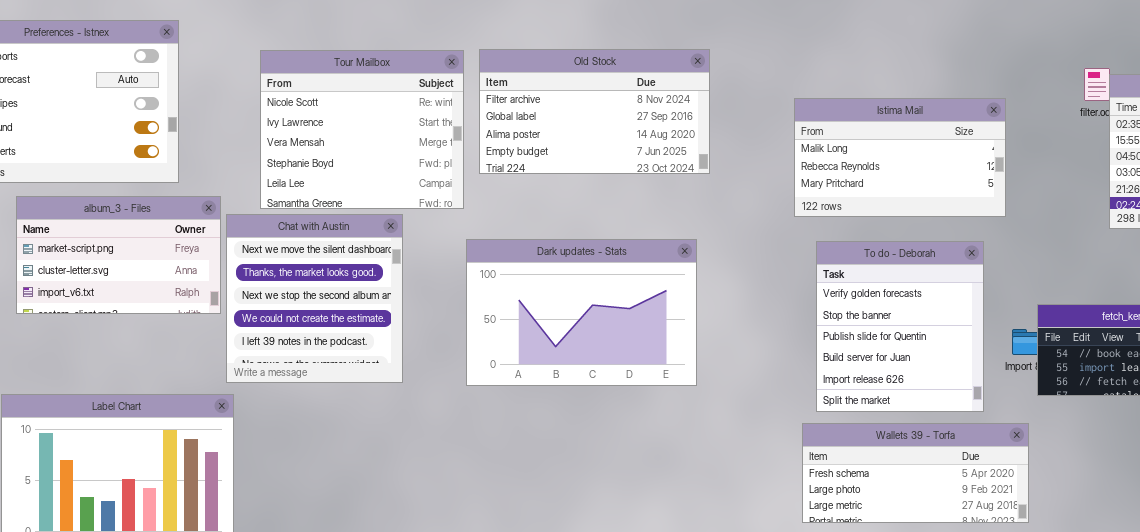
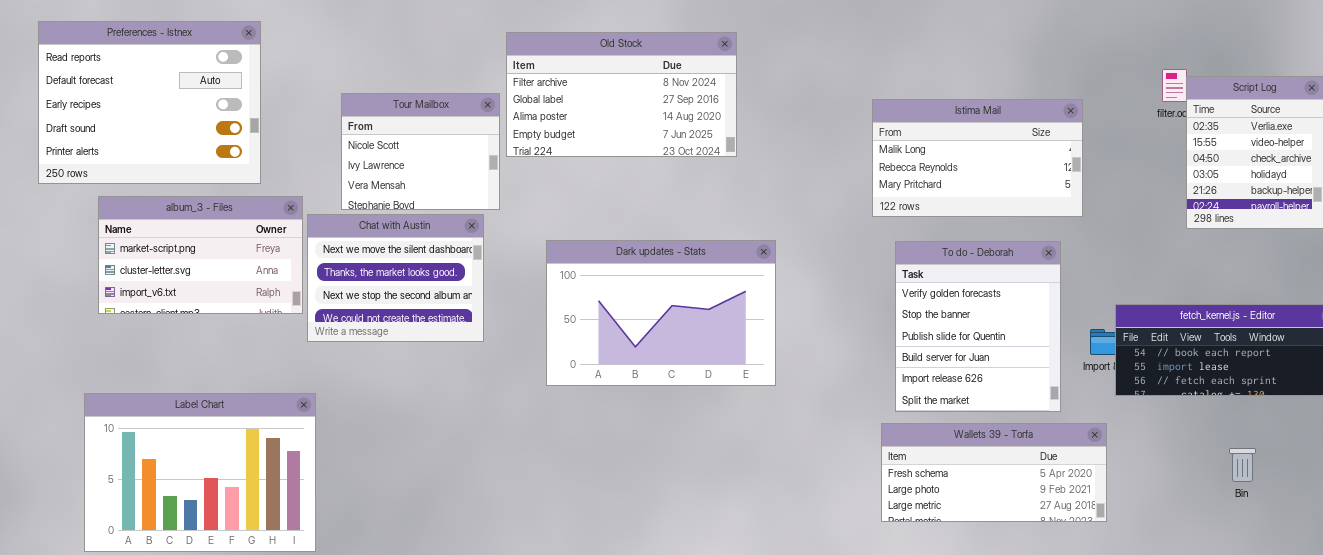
Old Stock: [479,49,710,174] -> [506,32,737,157], moved
Tour Mailbox: [260,50,464,209] -> [341,93,500,210], resized
Chat with Austin: [226,214,403,383] -> [307,214,484,342], resized

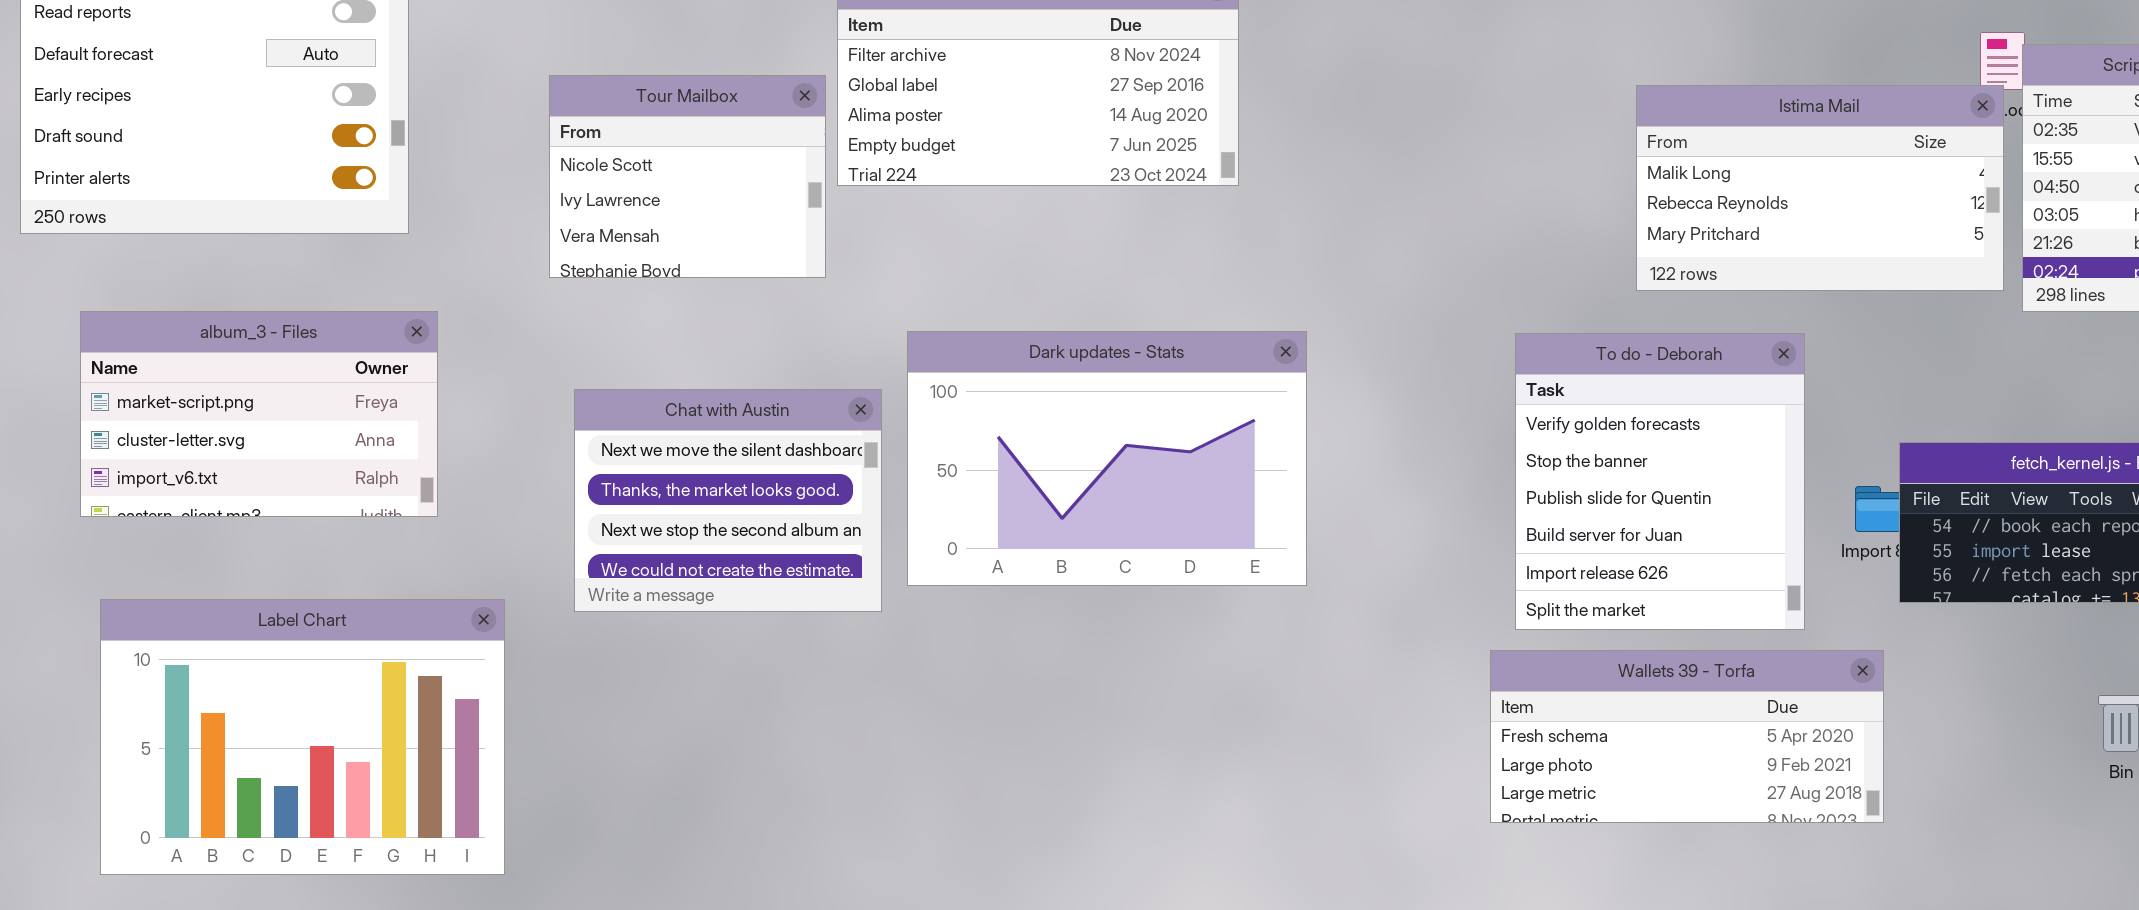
Istima Mail: [872,99,1083,217] -> [1636,85,2004,291], moved
album_3 - Files: [98,196,303,314] -> [80,311,438,517], moved
Chat with Austin: [307,214,484,342] -> [574,389,882,612], moved

